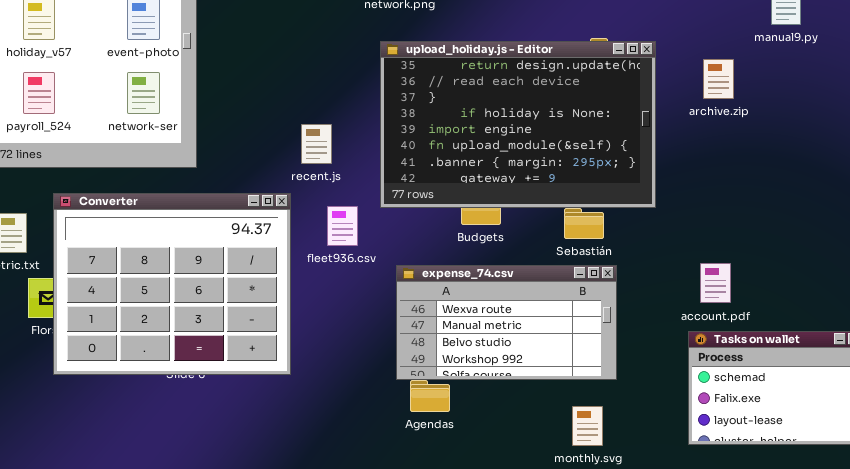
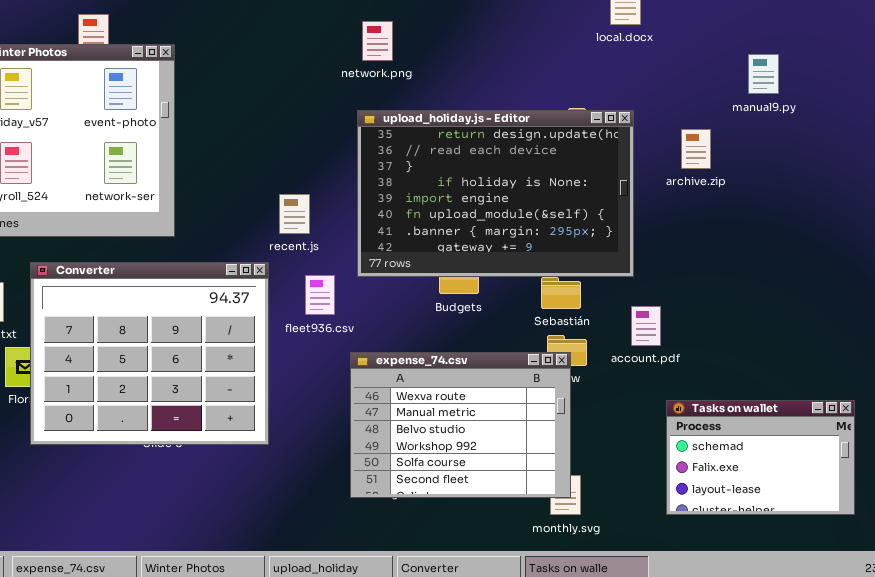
account.pdf: [700,263,731,303] -> [631,306,661,346], moved
expense_74.csv: [396,265,617,380] -> [350,352,571,498], moved, resized

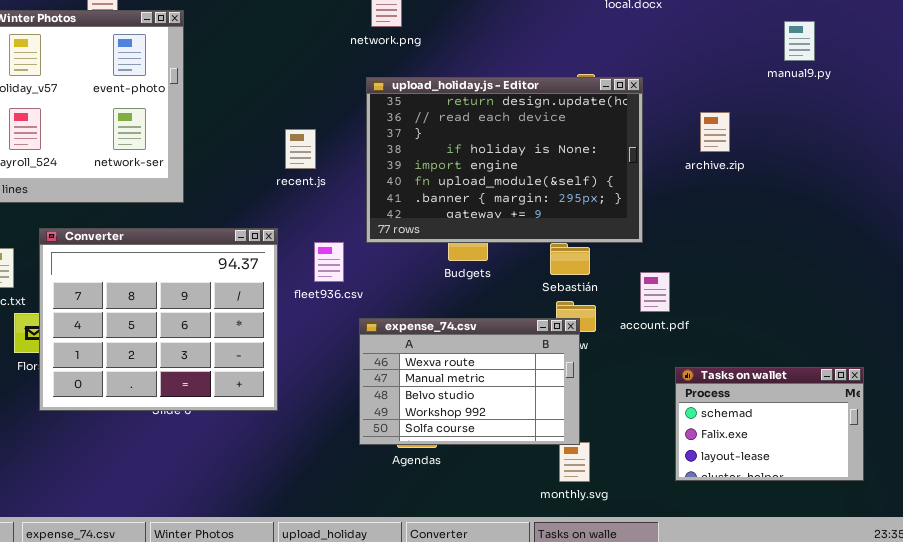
manual9.py: [748,54,779,94] -> [784,21,815,61], moved
archive.zip: [681,129,711,169] -> [700,112,730,152], moved
recent.js: [279,194,310,234] -> [285,129,316,169], moved
expense_74.csv: [350,352,571,498] -> [359,318,580,445], resized

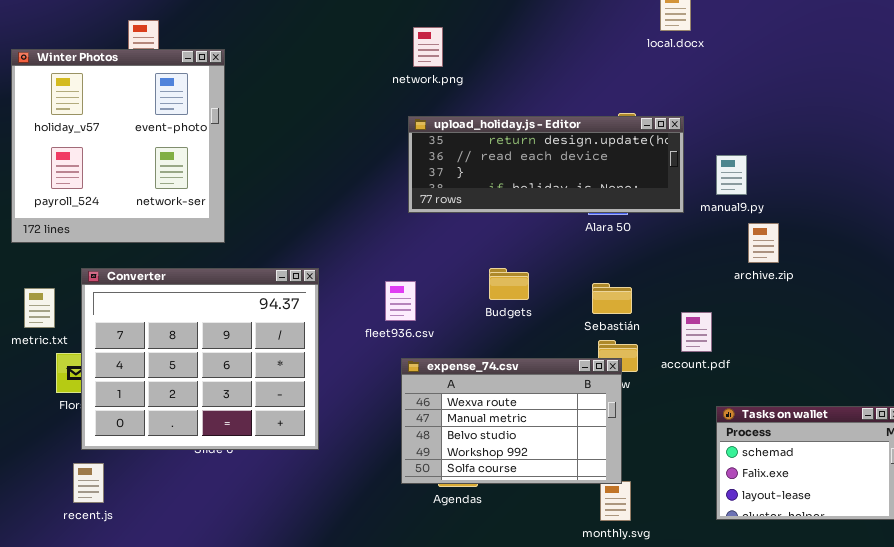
manual9.py: [784,21,815,61] -> [716,155,747,195], moved
upload_holiday.js - Editor: [366,77,643,243] -> [408,116,684,213], resized
archive.zip: [700,112,730,152] -> [748,223,779,263], moved
recent.js: [285,129,316,169] -> [73,463,104,503], moved
fleet936.csv: [314,242,344,282] -> [385,281,416,321], moved

